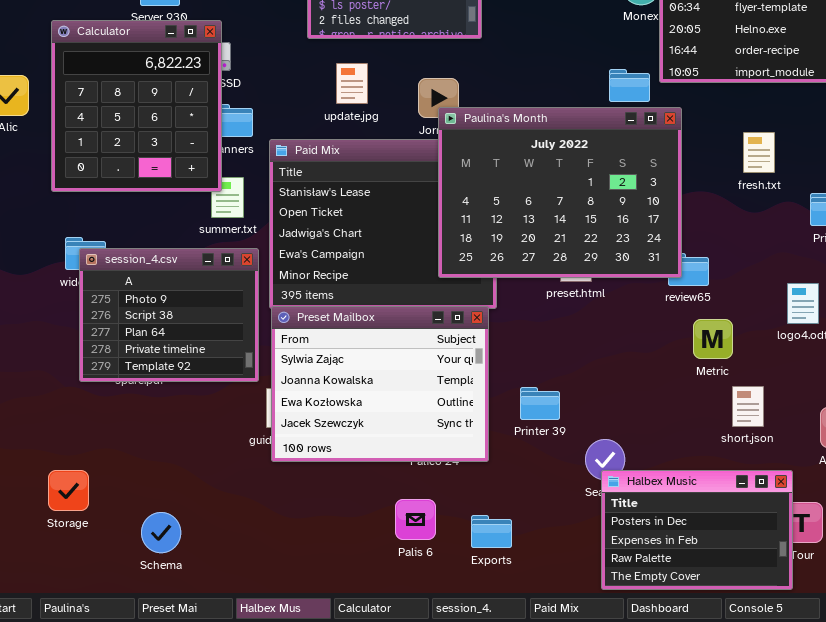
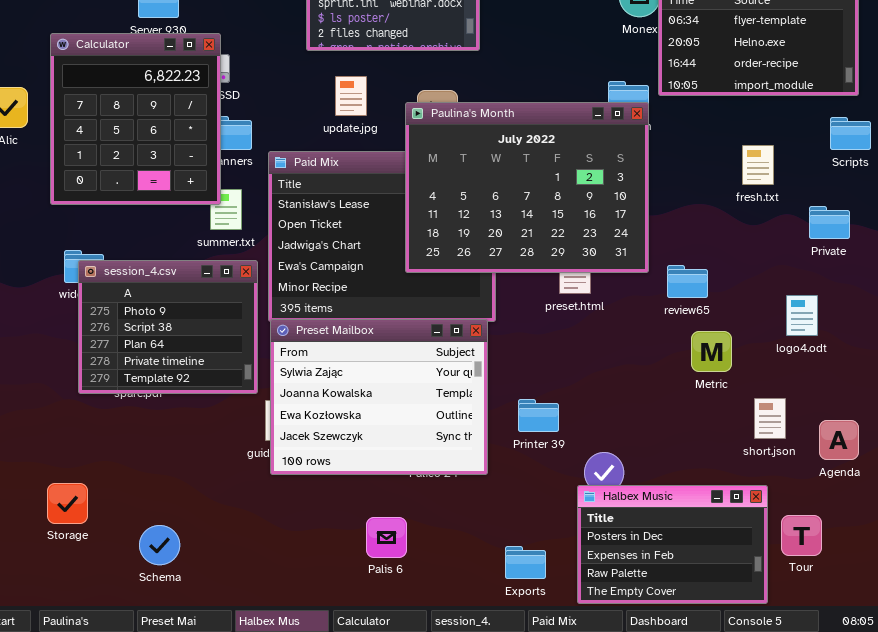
Paulina's Month: [438,107,682,278] -> [405,102,649,273], moved
short.json: [732,386,764,427] -> [754,398,786,439], moved
Halbex Music: [601,470,793,590] -> [577,485,768,604], moved
Palis 6: [395,499,436,540] -> [366,517,407,558], moved
Exports: [471,515,512,548] -> [505,546,546,579], moved

